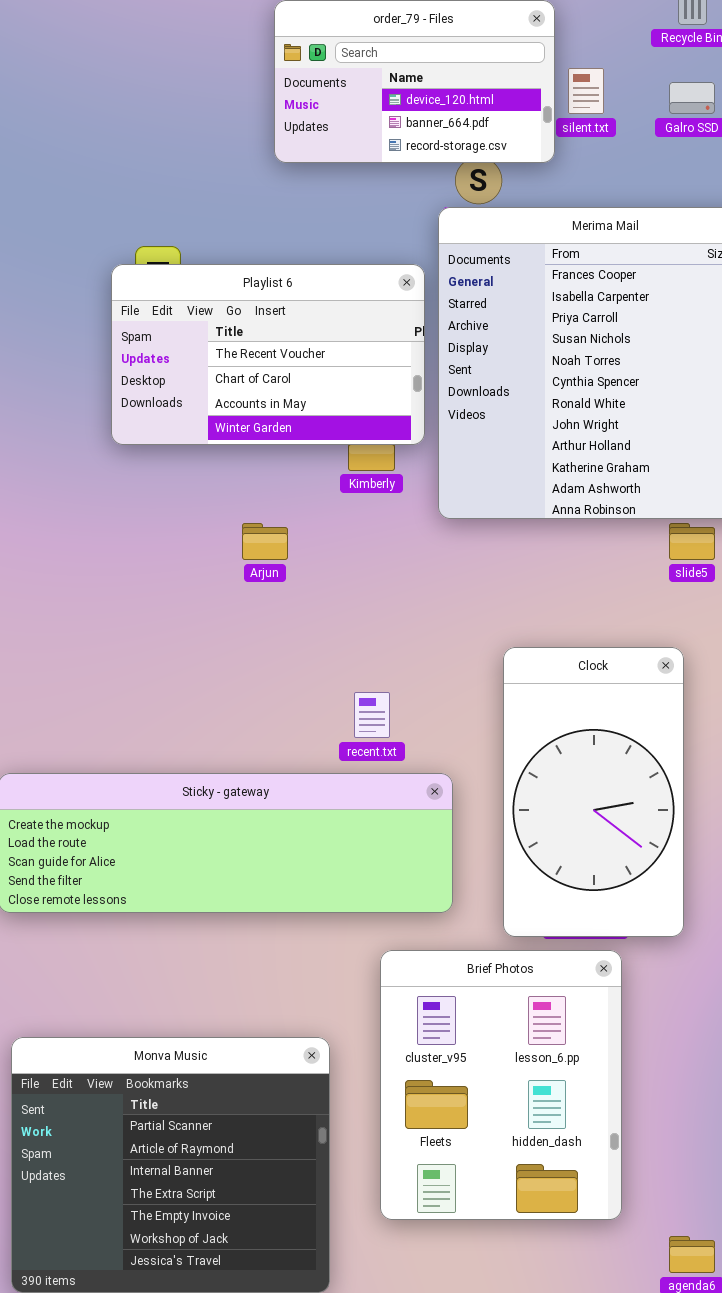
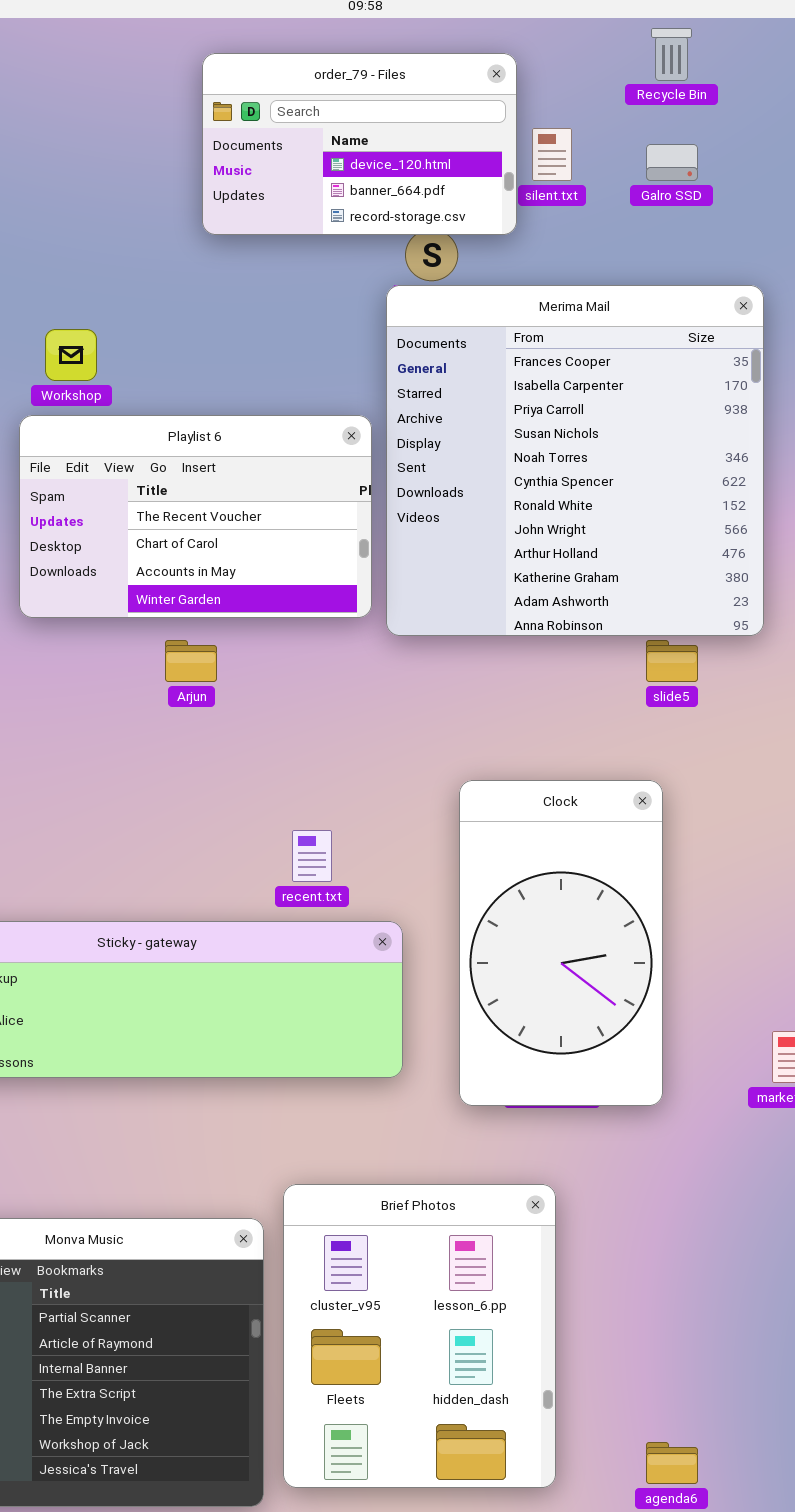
Playlist 6: [111,264,425,445] -> [19,415,372,618], moved
Brief Photos: [380,950,622,1220] -> [283,1184,556,1488], moved

